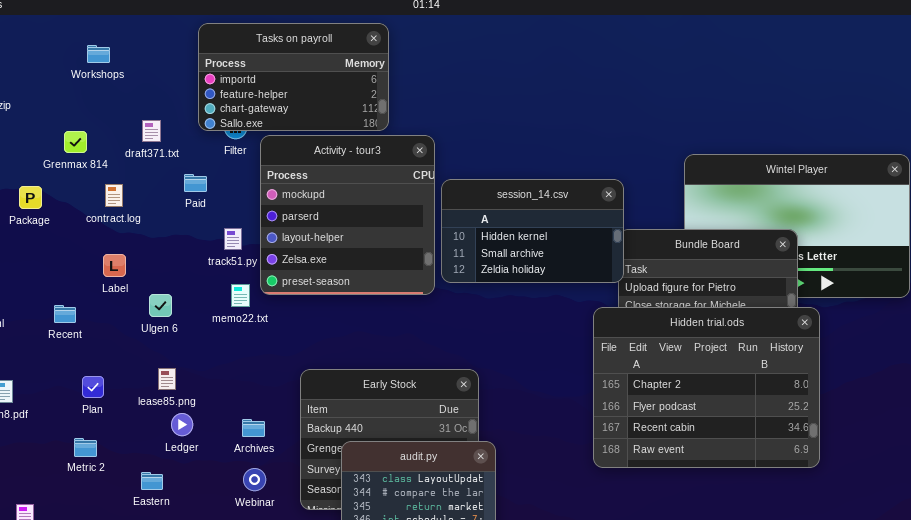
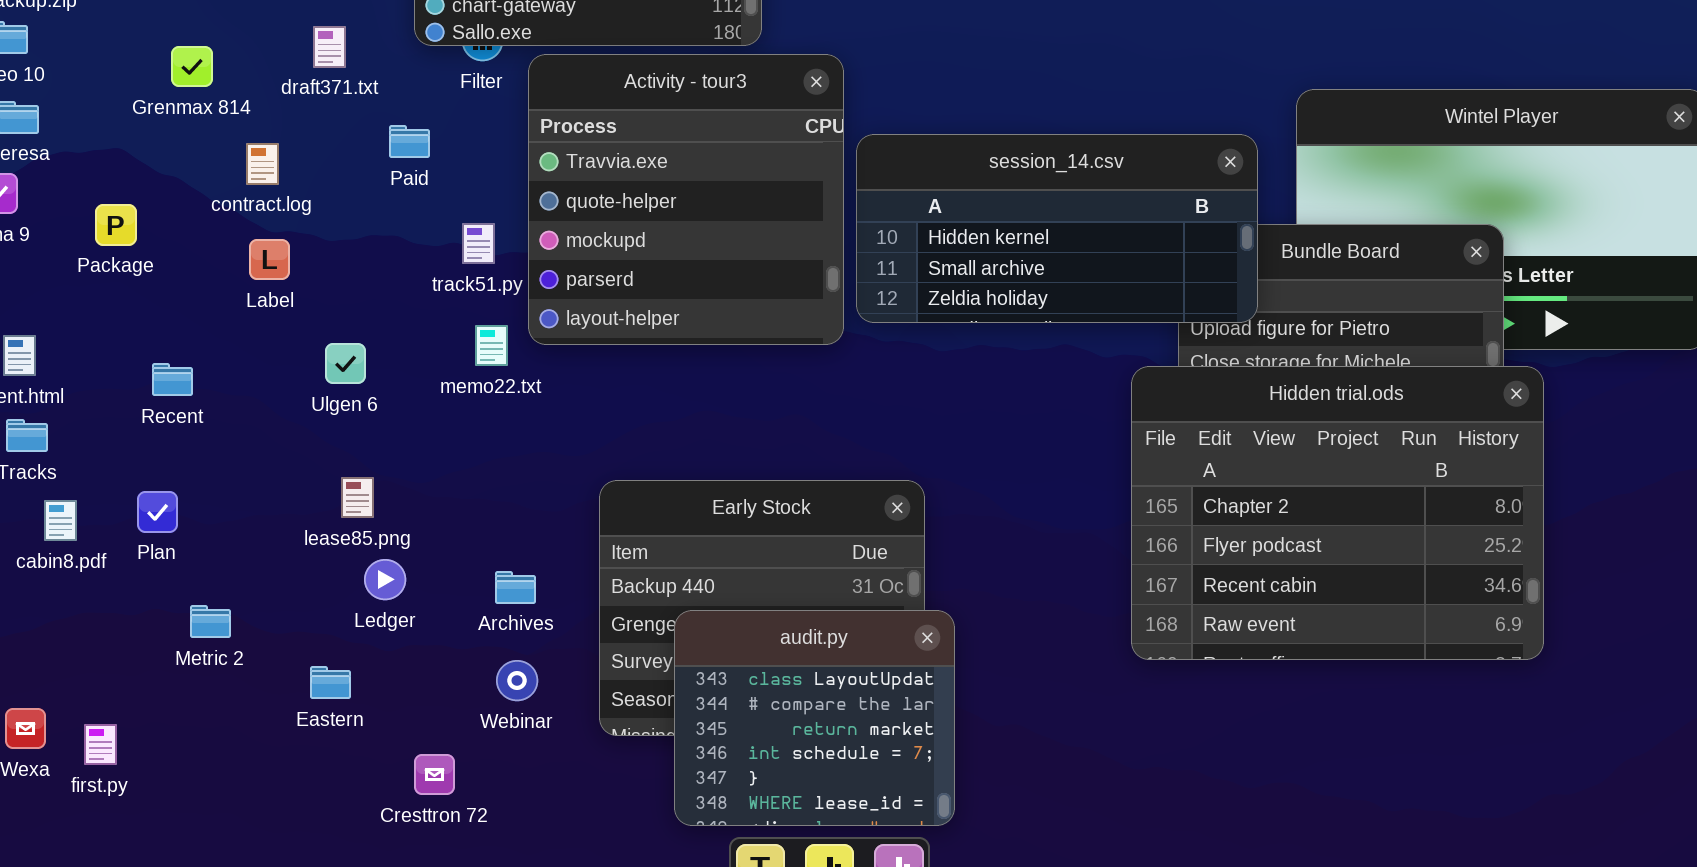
Activity - tour3: [260,135,435,295] -> [528,54,844,345], scrolled up 2 rows
session_14.csv: [441,179,624,283] -> [856,134,1258,323], resized
Package: [19,186,42,209] -> [95,204,137,246], moved
Label: [103,254,126,277] -> [249,239,290,280], moved
Plan: [82,376,104,398] -> [137,491,178,533], moved

